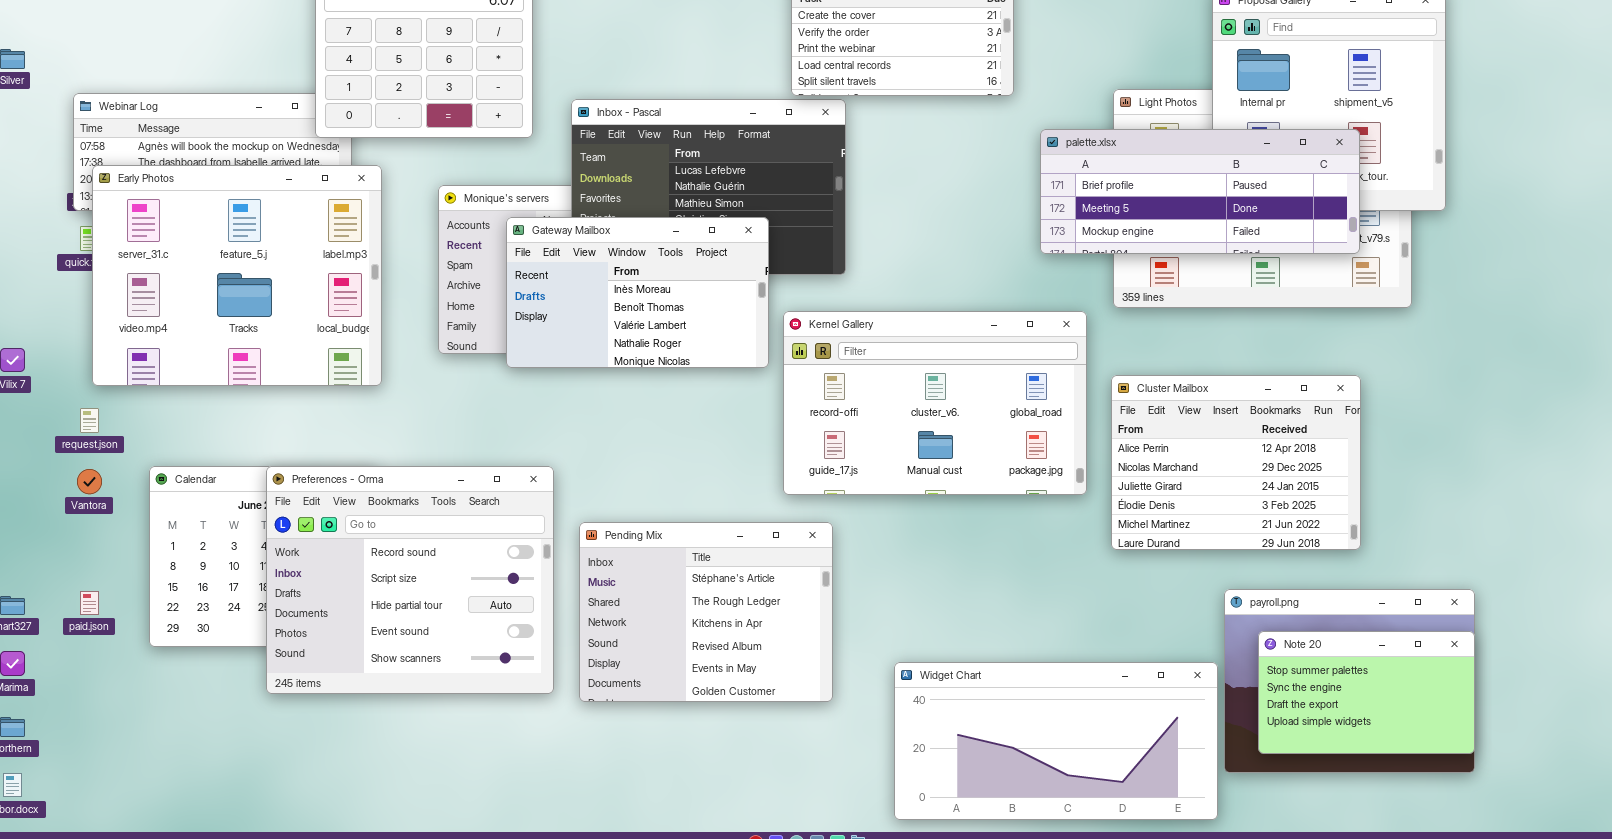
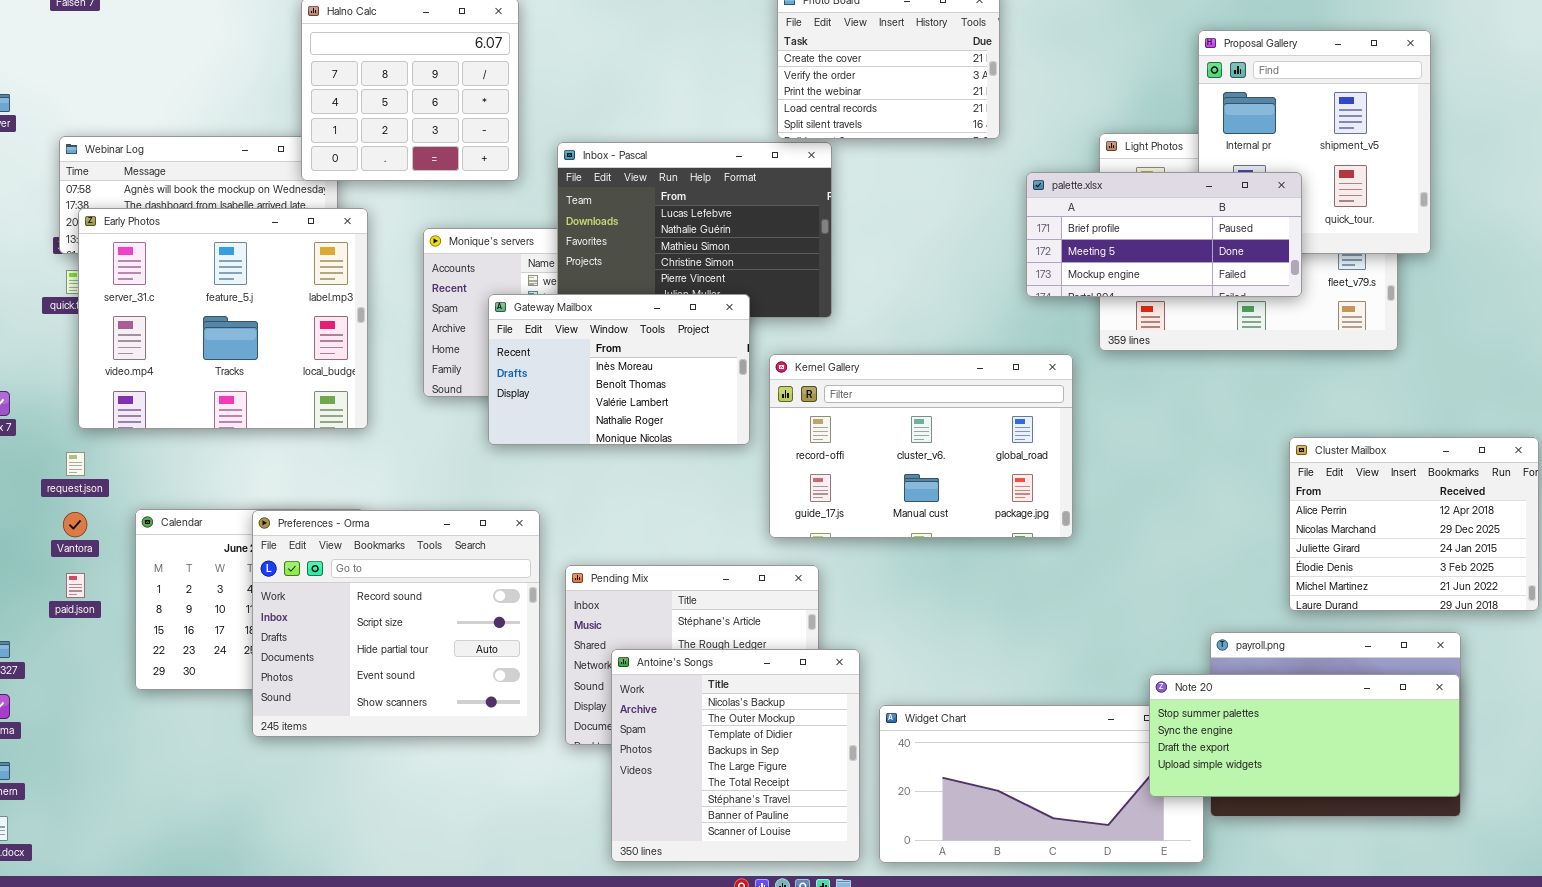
palette.xlsx: [1040,129,1360,254] -> [1026,172,1302,297], resized
Gateway Mailbox: [506,217,769,368] -> [488,294,750,445], moved
Cluster Mailbox: [1111,375,1361,550] -> [1289,437,1539,611], moved
paid.json: [80,591,99,615] -> [66,573,85,598], moved
Antoine's Songs: none -> [611,649,860,862], opened
Note 20: [1258,631,1475,754] -> [1149,674,1460,797], resized

